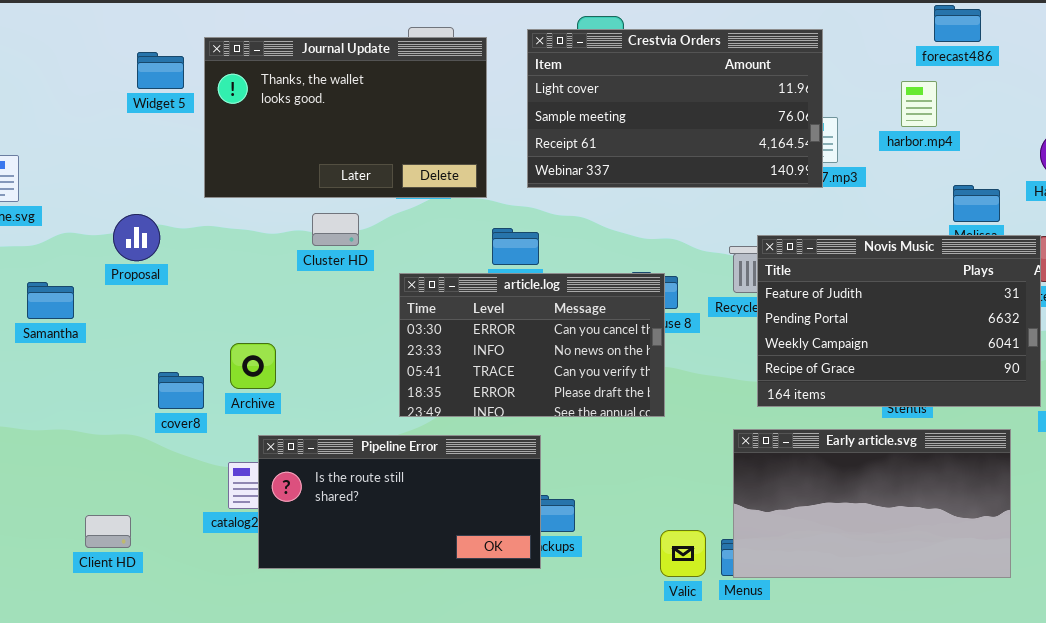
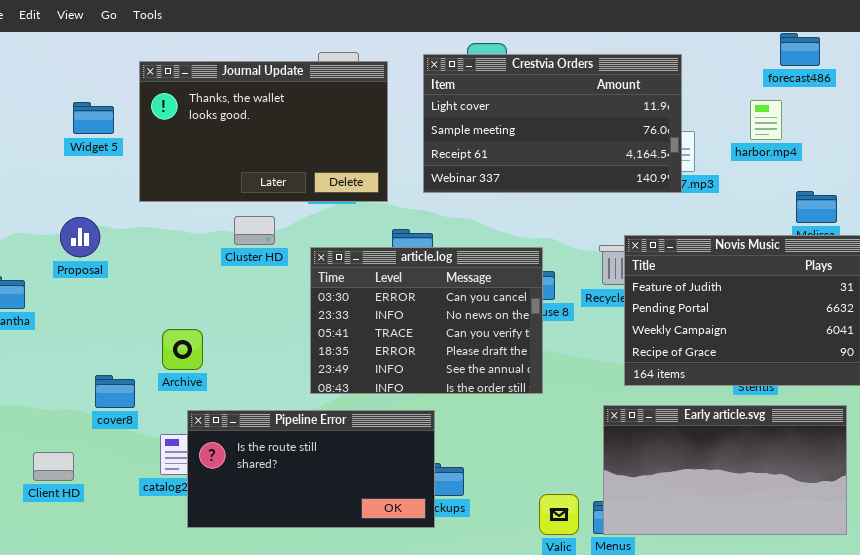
Widget 5: [137,52,184,89] -> [73,102,114,134], moved
article.log: [399,273,665,417] -> [310,247,543,394], resized
cover8: [158,372,204,409] -> [95,375,135,408], moved
Client HD: [85,515,131,548] -> [33,452,74,481], moved

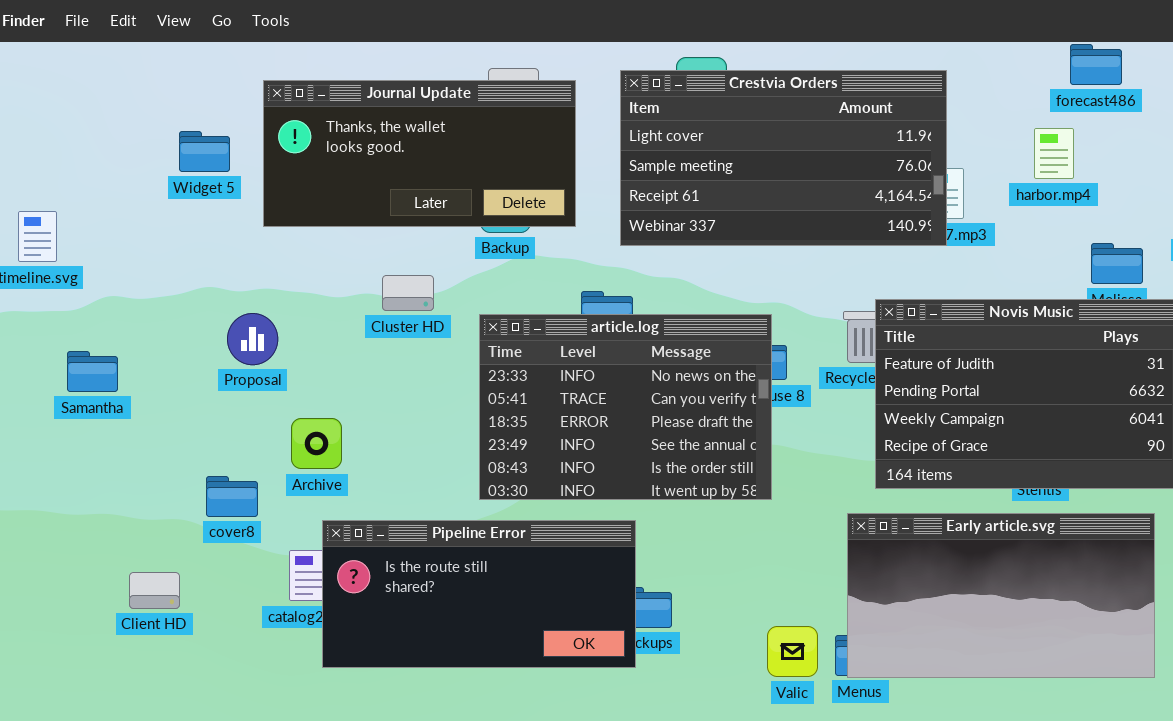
Journal Update: [139,61,388,202] -> [263,80,576,227], resized
Proposal: [60,217,100,257] -> [227,313,278,365], moved
article.log: [310,247,543,394] -> [479,314,772,500], scrolled down 1 row

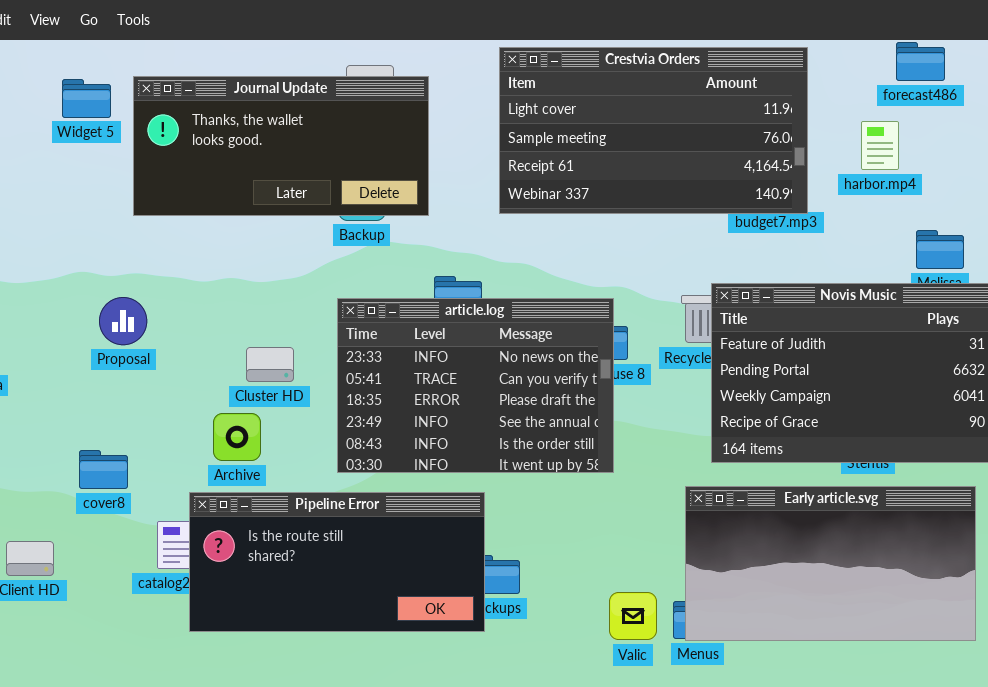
Crestvia Orders: [620,70,947,246] -> [499,47,808,214], moved
Widget 5: [179,131,230,172] -> [62,79,111,118], moved
Cluster HD: [382,275,434,311] -> [246,347,294,382], moved
Archive: [291,418,342,469] -> [213,413,261,461], moved

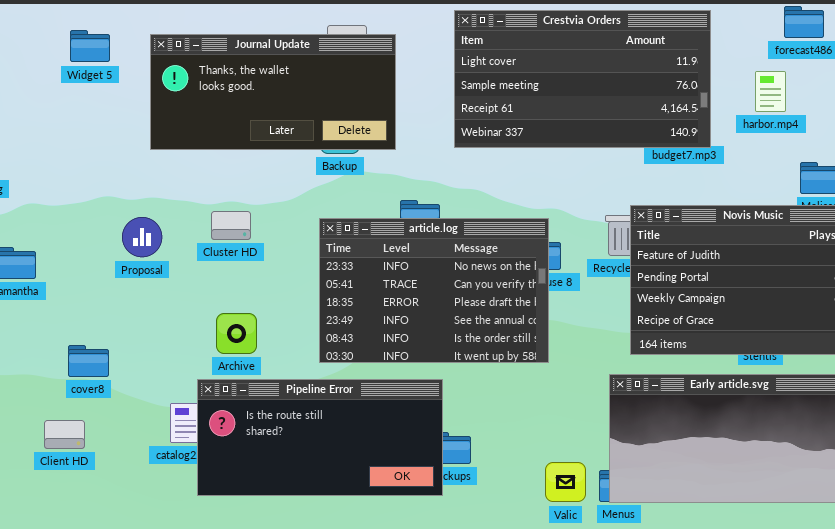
Widget 5: [62,79,111,118] -> [70,30,110,62], moved
Cluster HD: [246,347,294,382] -> [211,211,251,240], moved
cover8: [79,450,128,489] -> [68,345,109,377], moved

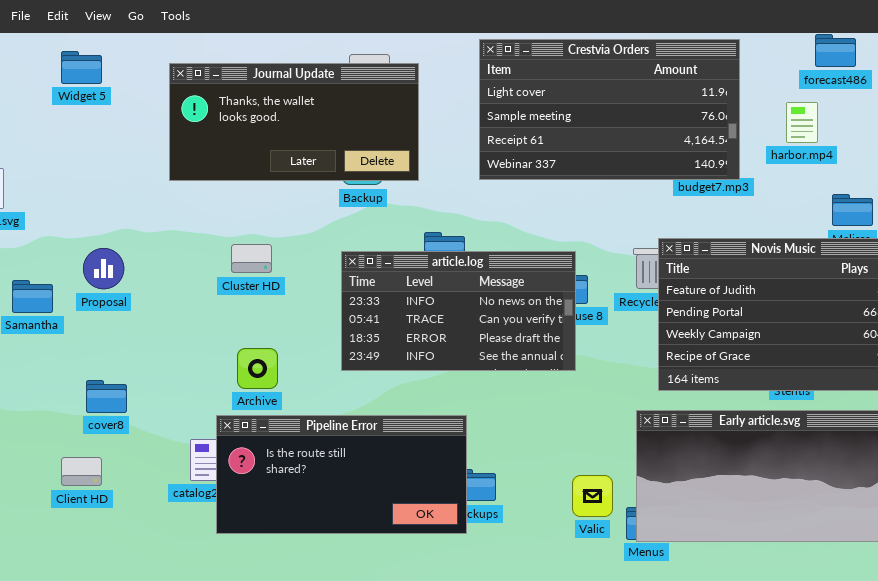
Widget 5: [70,30,110,62] -> [61,51,102,84], moved
Proposal: [122,217,162,257] -> [83,248,124,289], moved
article.log: [319,218,549,363] -> [341,251,576,371], resized
Valic: [545,462,586,502] -> [572,475,613,517], moved

